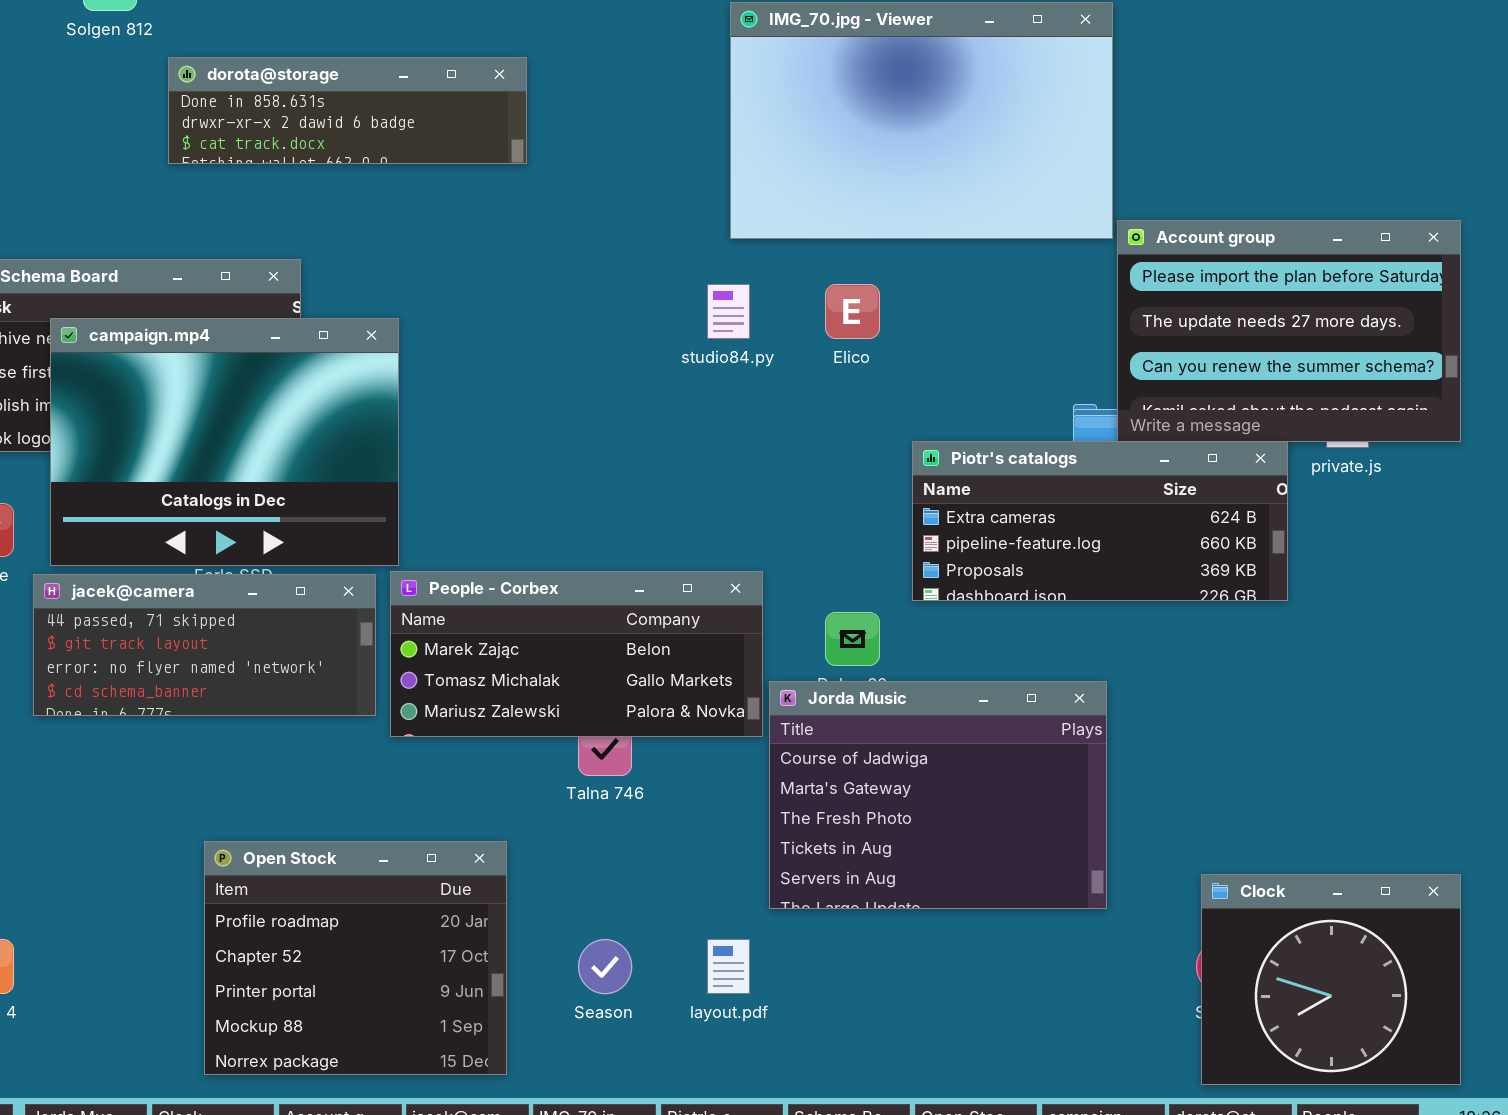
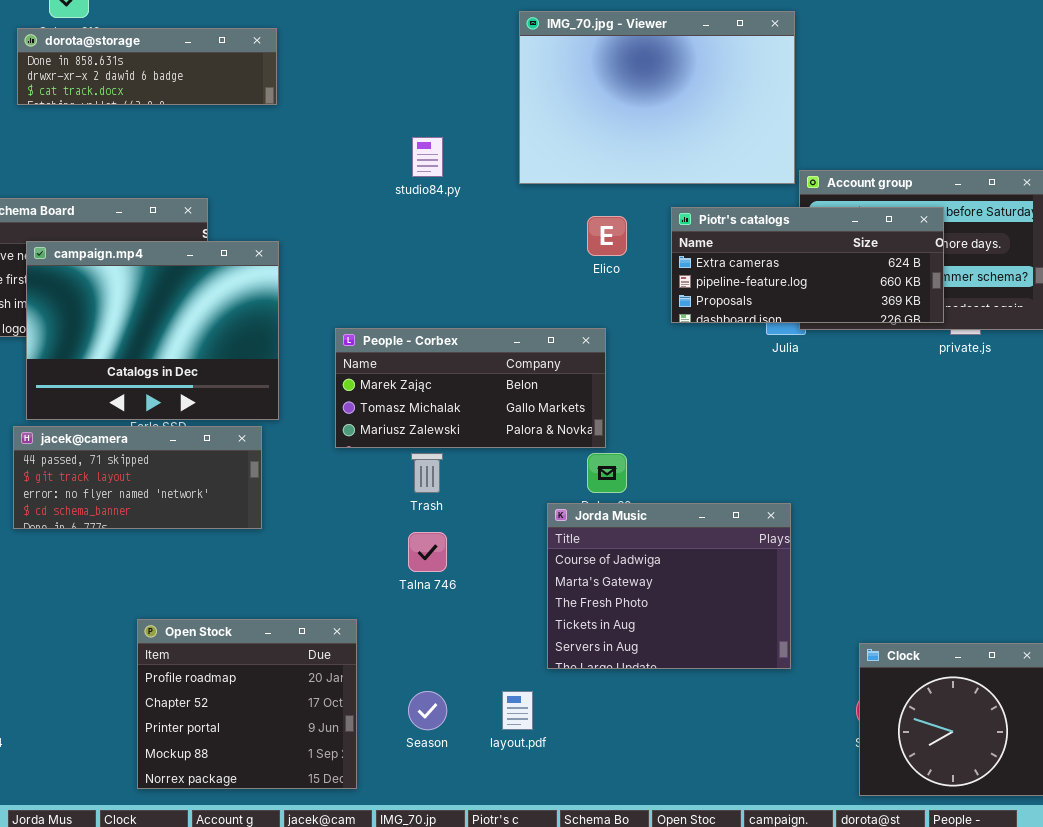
dorota@storage: [168,57,527,164] -> [17,28,277,105], moved
studio84.py: [707,284,750,339] -> [412,137,443,177], moved
Piotr's catalogs: [912,441,1288,601] -> [671,207,944,323], moved
People - Corbex: [390,571,763,737] -> [335,328,606,448], moved

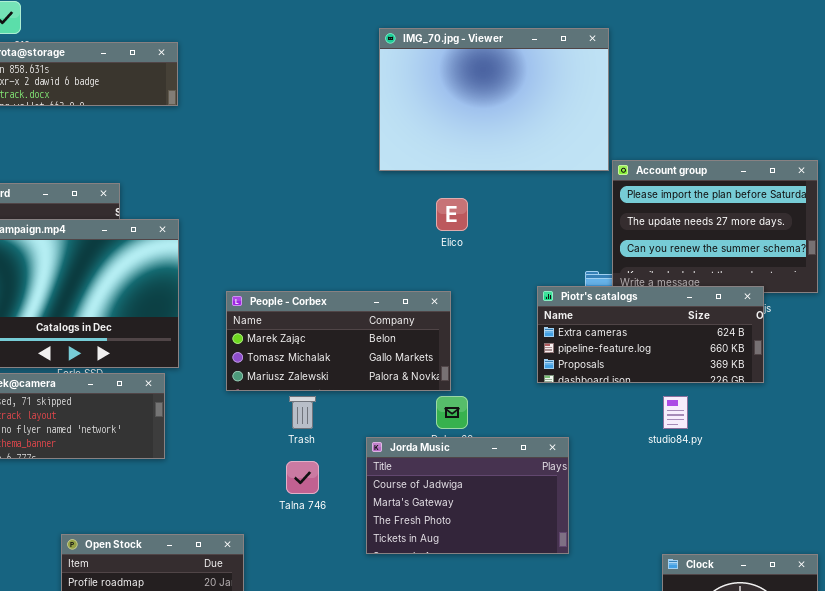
studio84.py: [412,137,443,177] -> [663,396,688,429], moved
Piotr's catalogs: [671,207,944,323] -> [537,286,764,383], moved
Jorda Music: [547,503,791,669] -> [366,437,569,554], moved, resized

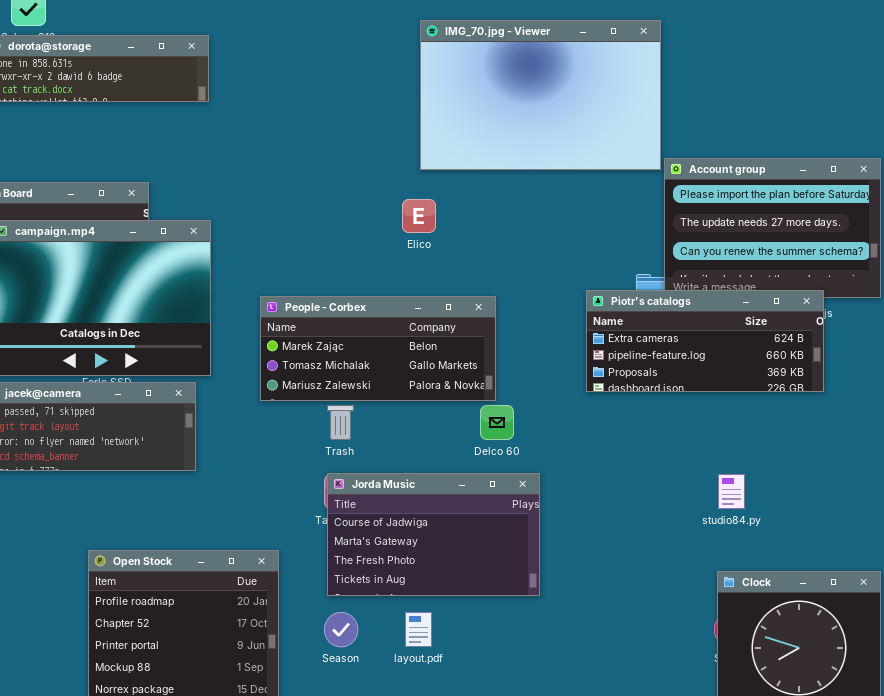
Elico: [436,198,468,231] -> [402,199,436,233], moved
studio84.py: [663,396,688,429] -> [718,474,745,509], moved
Jorda Music: [366,437,569,554] -> [327,473,540,596], moved

